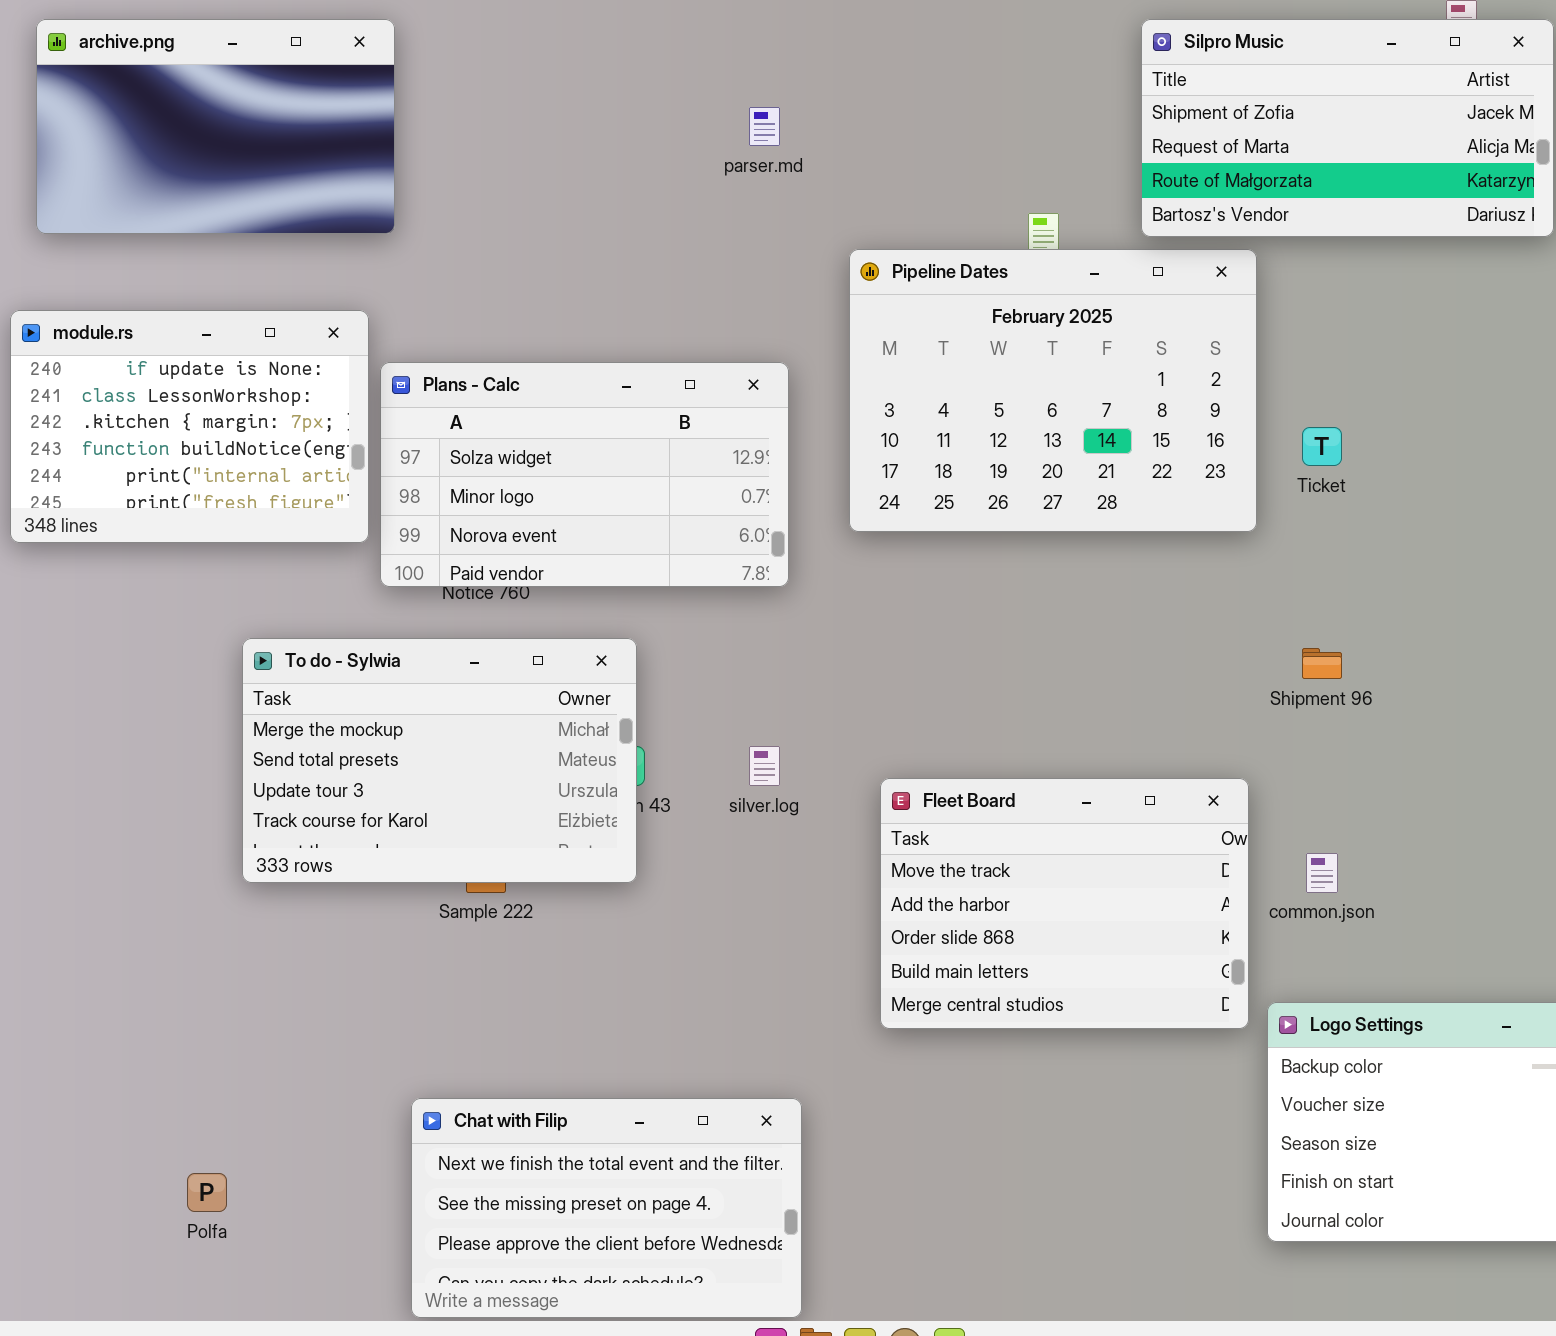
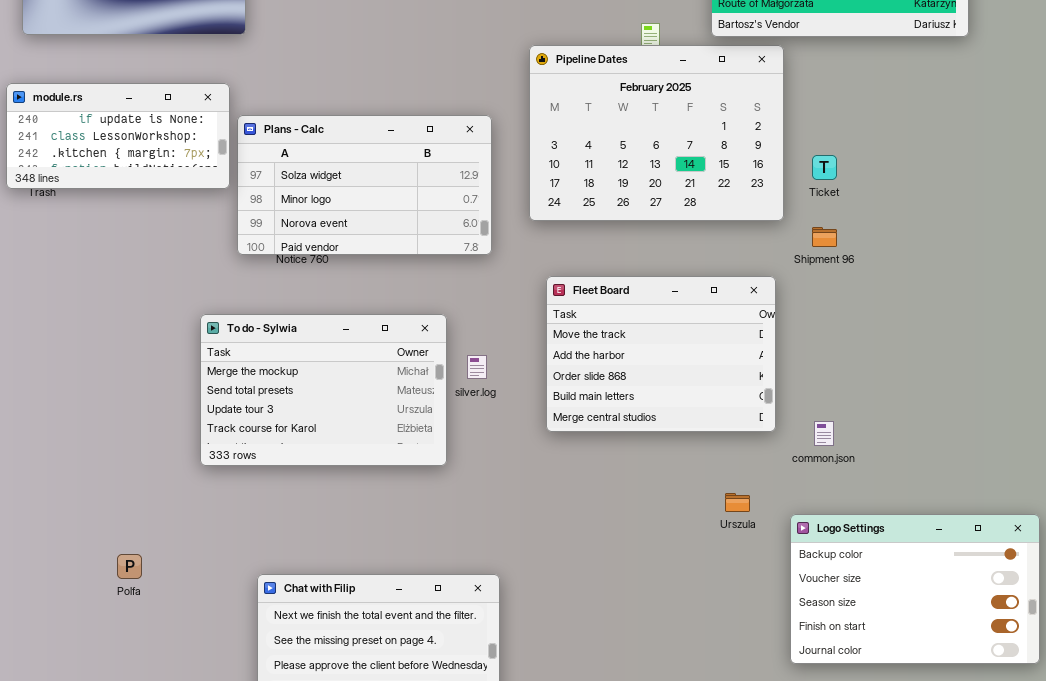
module.rs: [10,310,369,543] -> [6,83,230,189], resized
To do - Sylwia: [242,638,637,883] -> [200,314,447,466], moved
Shipment 96: [1302,648,1342,679] -> [812,227,837,247], moved
Fleet Board: [880,778,1249,1029] -> [546,276,776,432], moved
Polfa: [187,1173,227,1212] -> [117,554,142,579], moved

